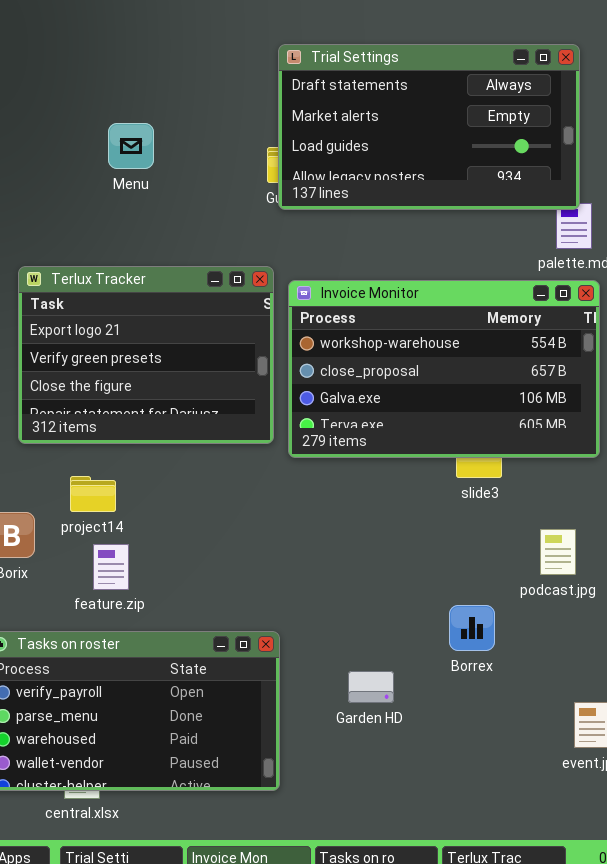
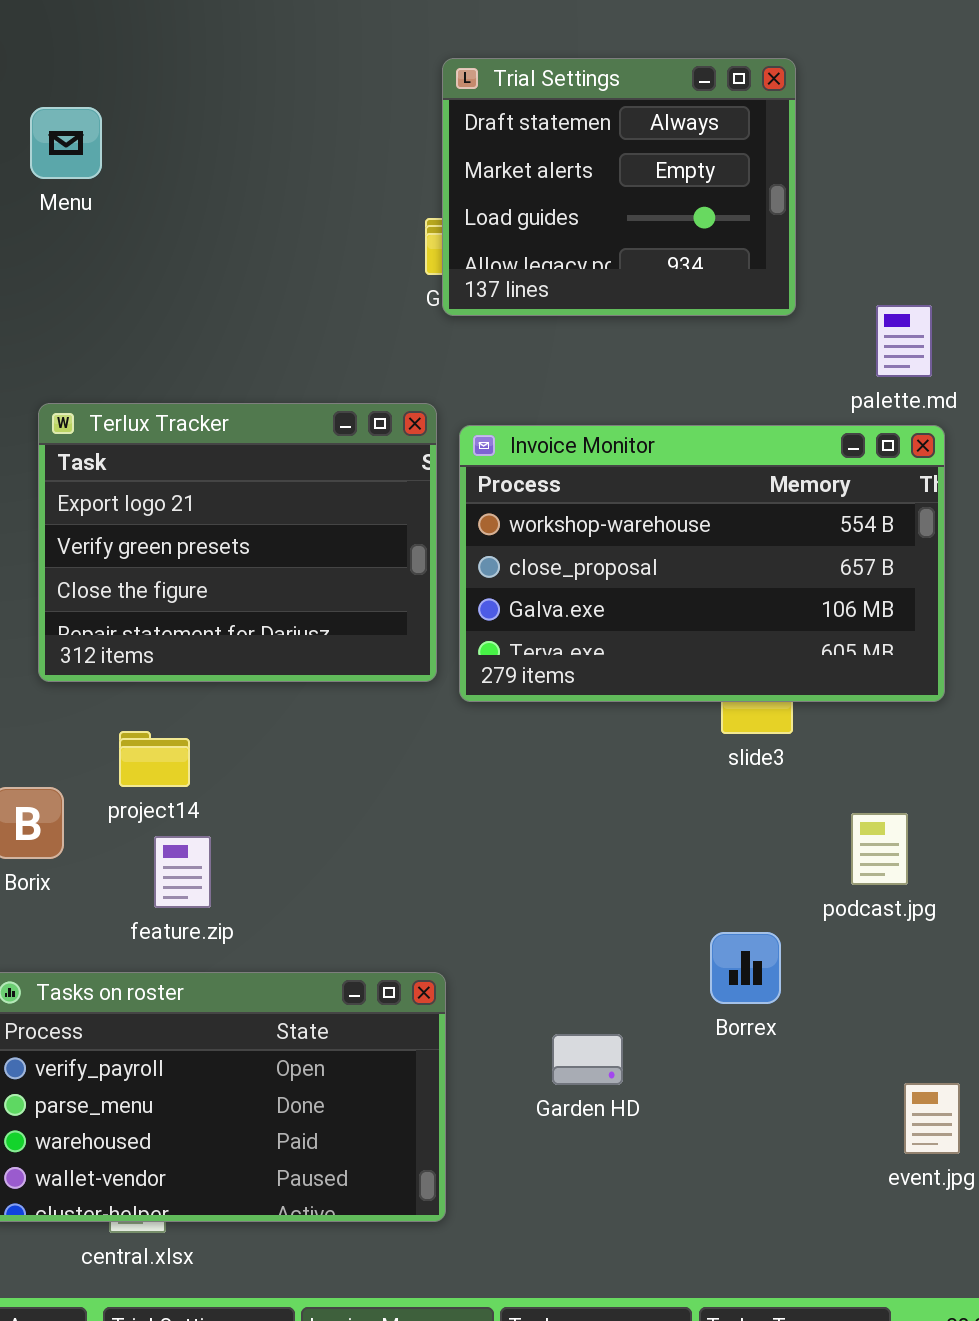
Trial Settings: [278,44,580,210] -> [442,58,796,316], resized
Menu: [108,123,154,169] -> [30,107,102,179], moved

